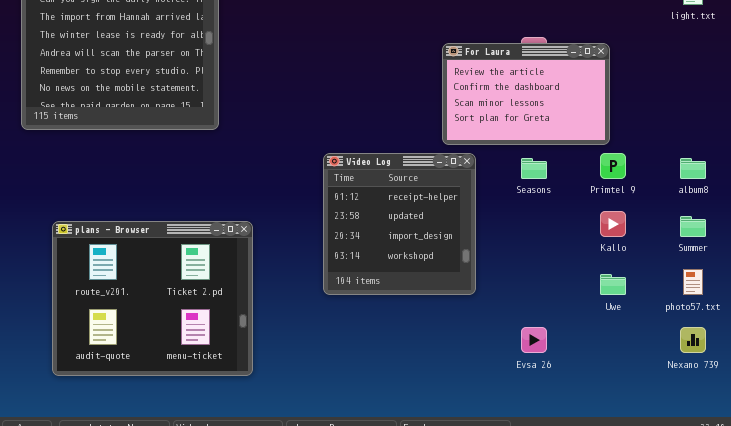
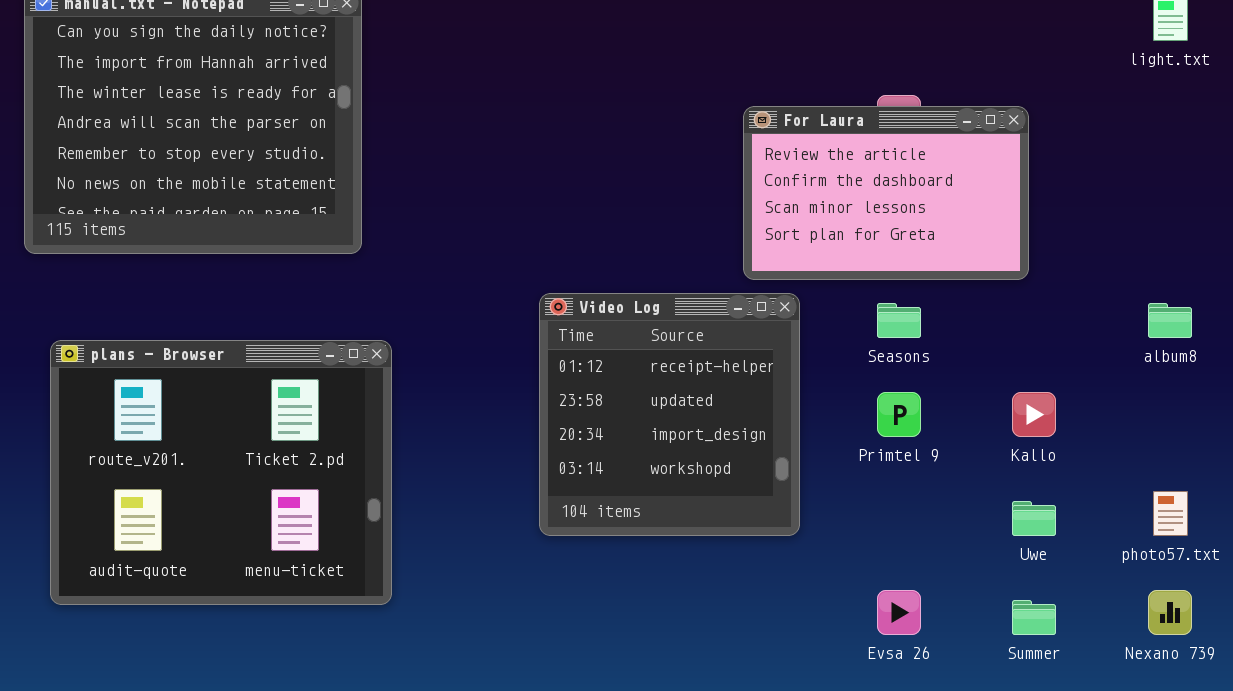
Primtel 9: [600,153,626,179] -> [877,392,921,437], moved
Summer: [680,216,706,237] -> [1012,600,1056,635], moved
plans - Browser: [52,221,253,376] -> [50,340,392,605], moved

